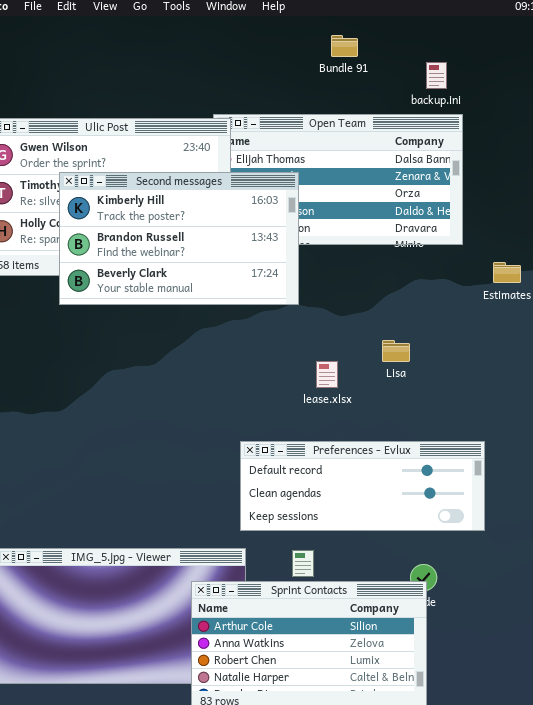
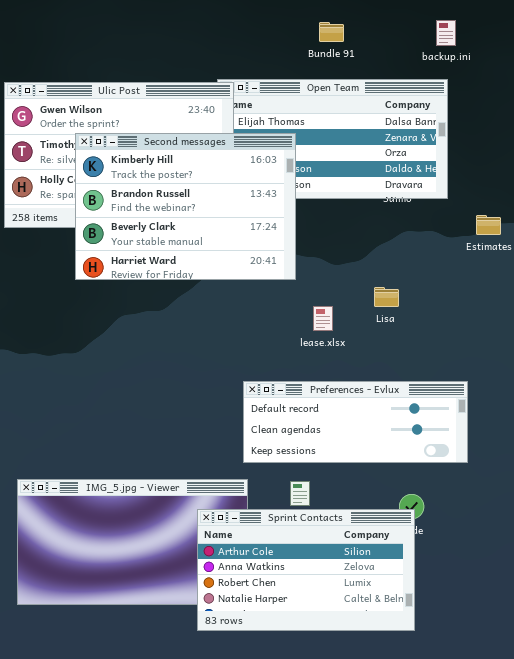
Bundle 91: [331,35,358,57] -> [319,22,344,42], moved
backup.ini: [426,62,447,89] -> [436,20,456,46], moved
Second messages: [59,172,299,305] -> [75,133,296,280], resized

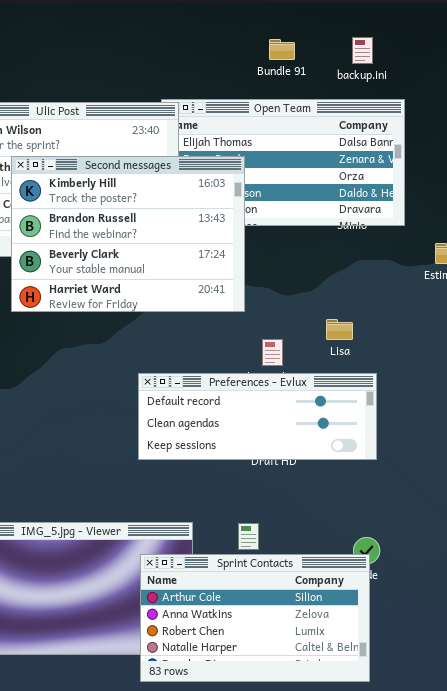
backup.ini: [436,20,456,46] -> [352,37,373,64], moved
Preferences - Evlux: [243,381,468,463] -> [138,373,377,460], moved

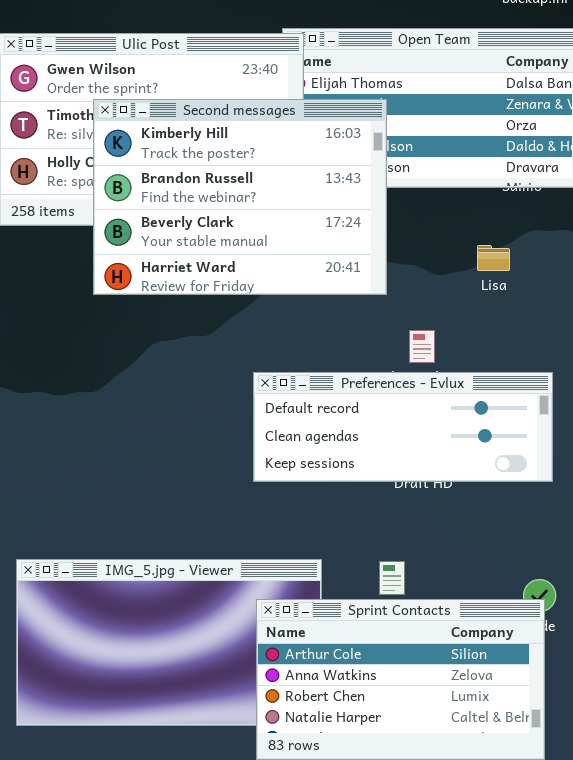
Lisa: [326,319,353,340] -> [477,245,510,271], moved

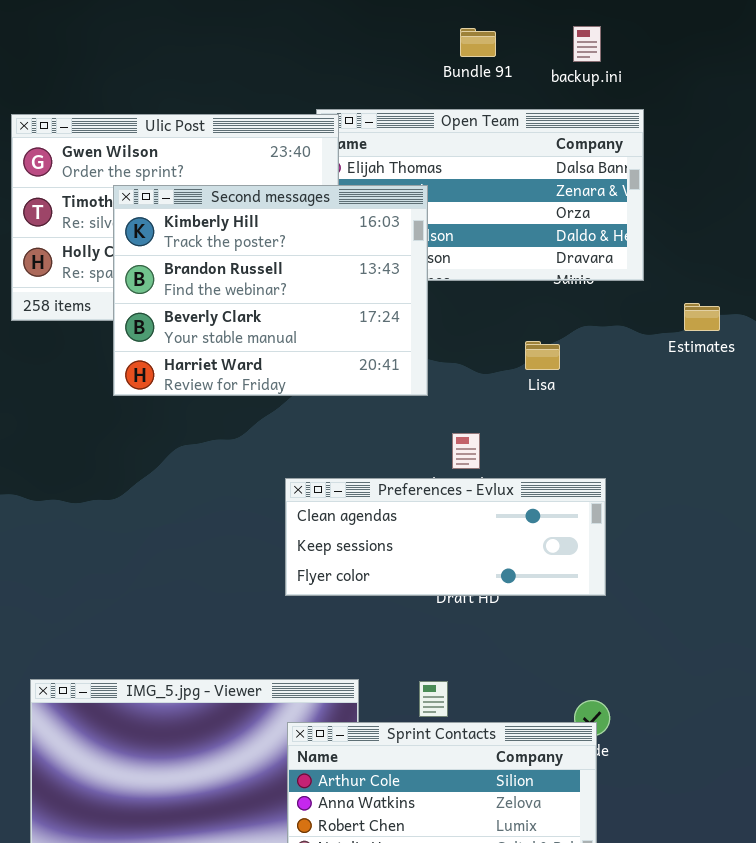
Preferences - Evlux: [253,372,553,482] -> [285,478,606,596], scrolled down 1 row

